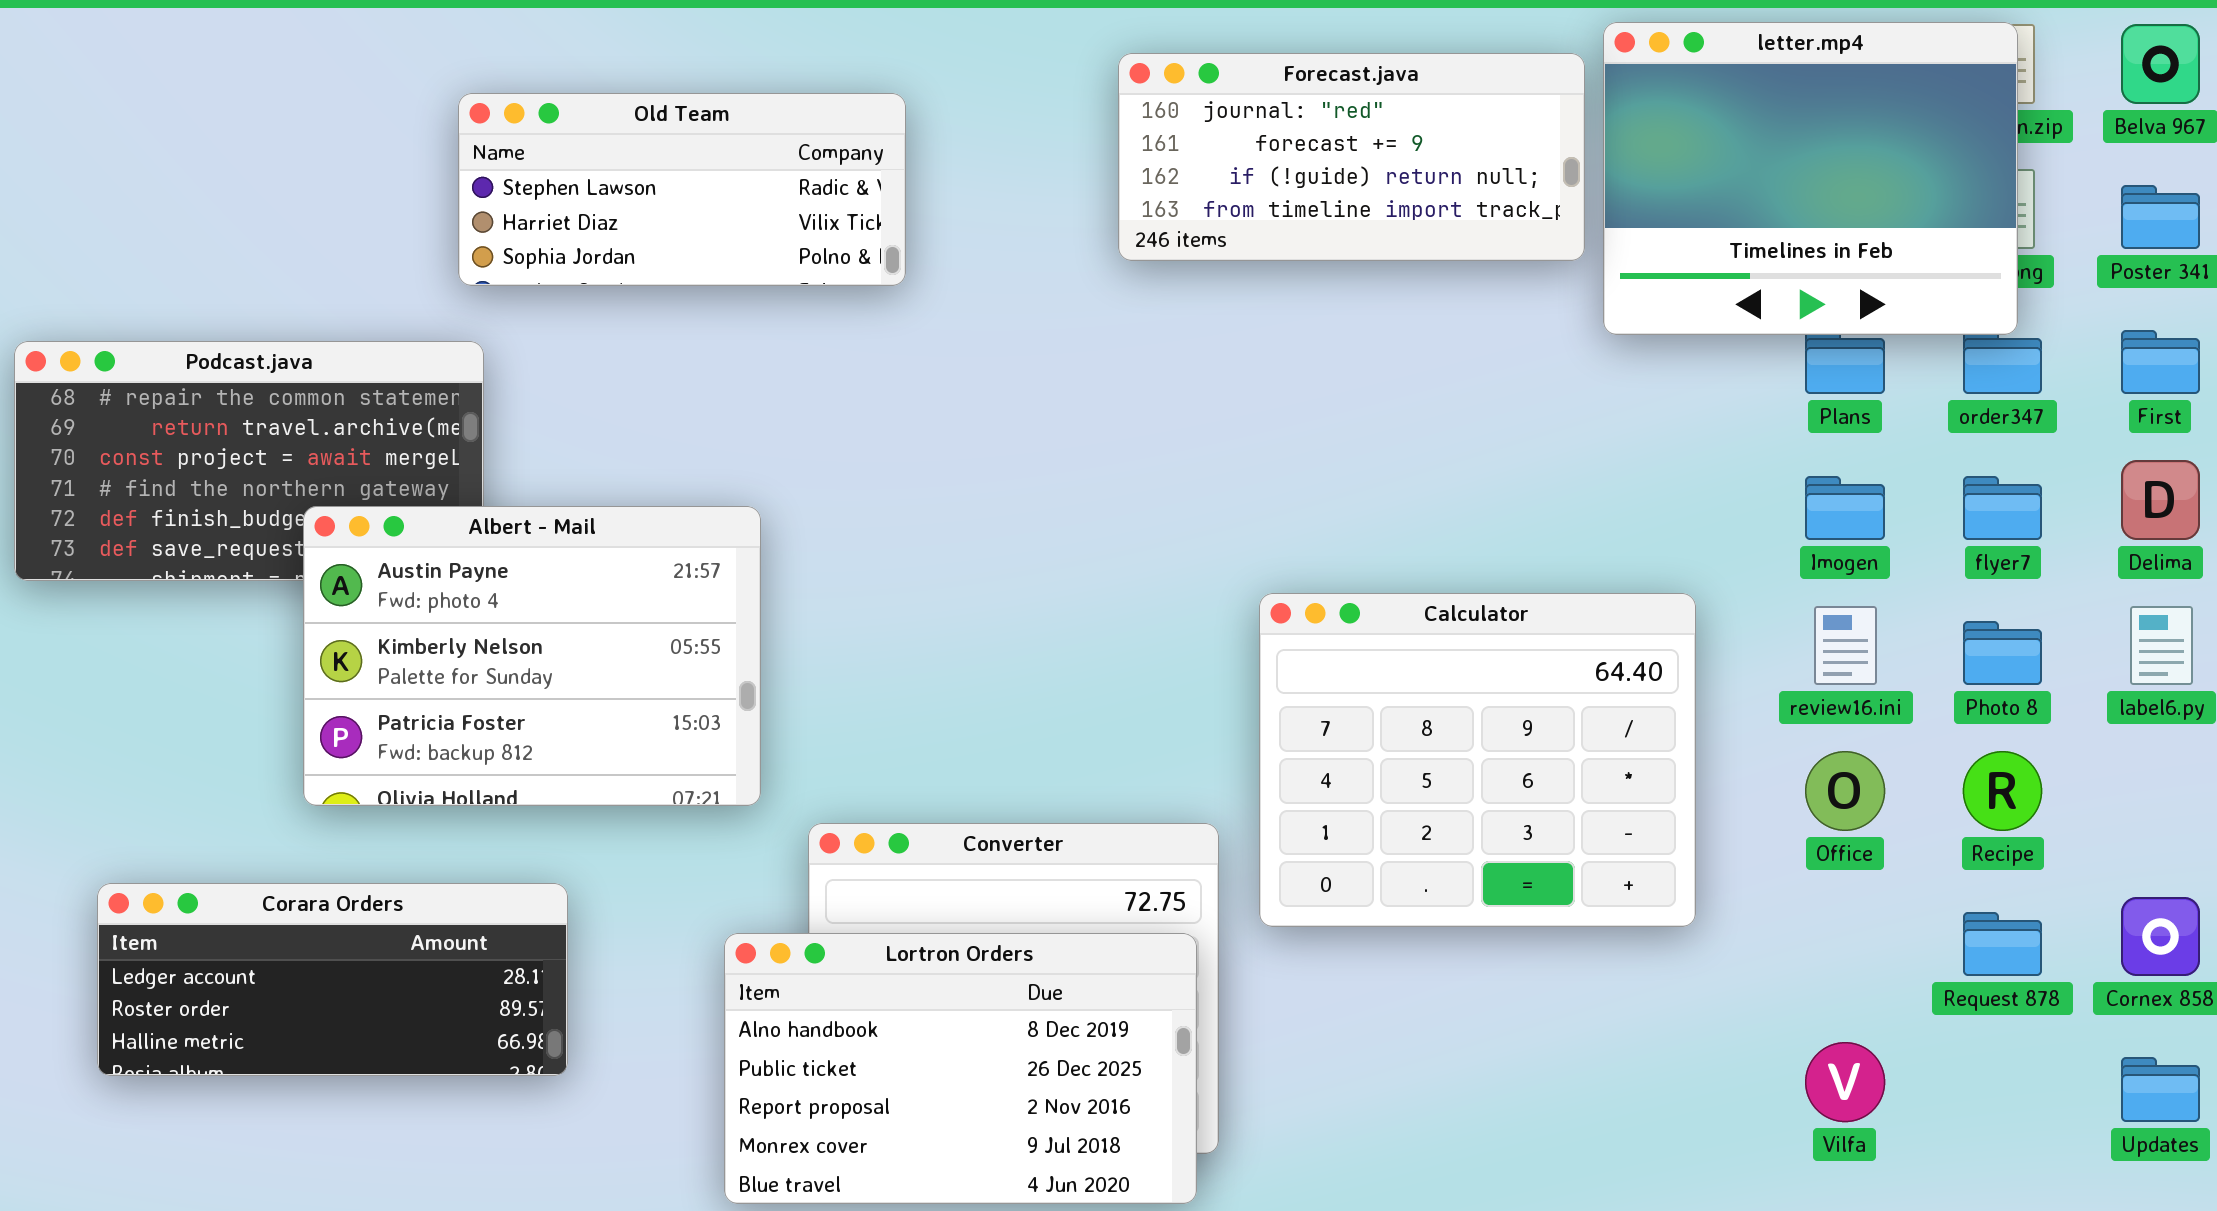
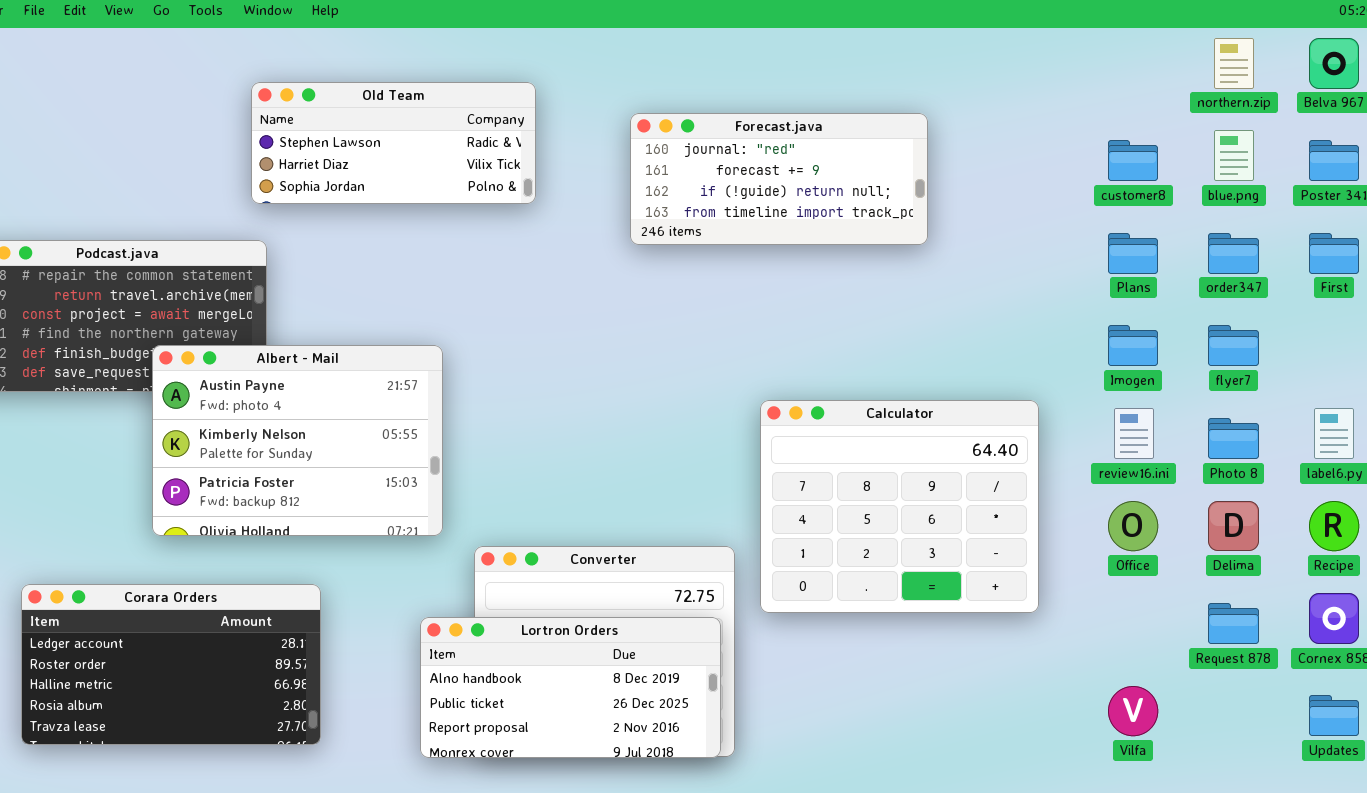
letter.mp4: [1603,22,2018,335] -> none, closed
Forecast.java: [1118,53,1585,261] -> [630,113,928,245], moved
Delima: [2121,460,2200,540] -> [1208,501,1259,551], moved
Recipe: [1963,751,2042,831] -> [1309,501,1359,551], moved
Corara Orders: [97,883,568,1076] -> [21,584,321,745], resized
Lortron Orders: [724,933,1197,1204] -> [420,617,721,758], resized

